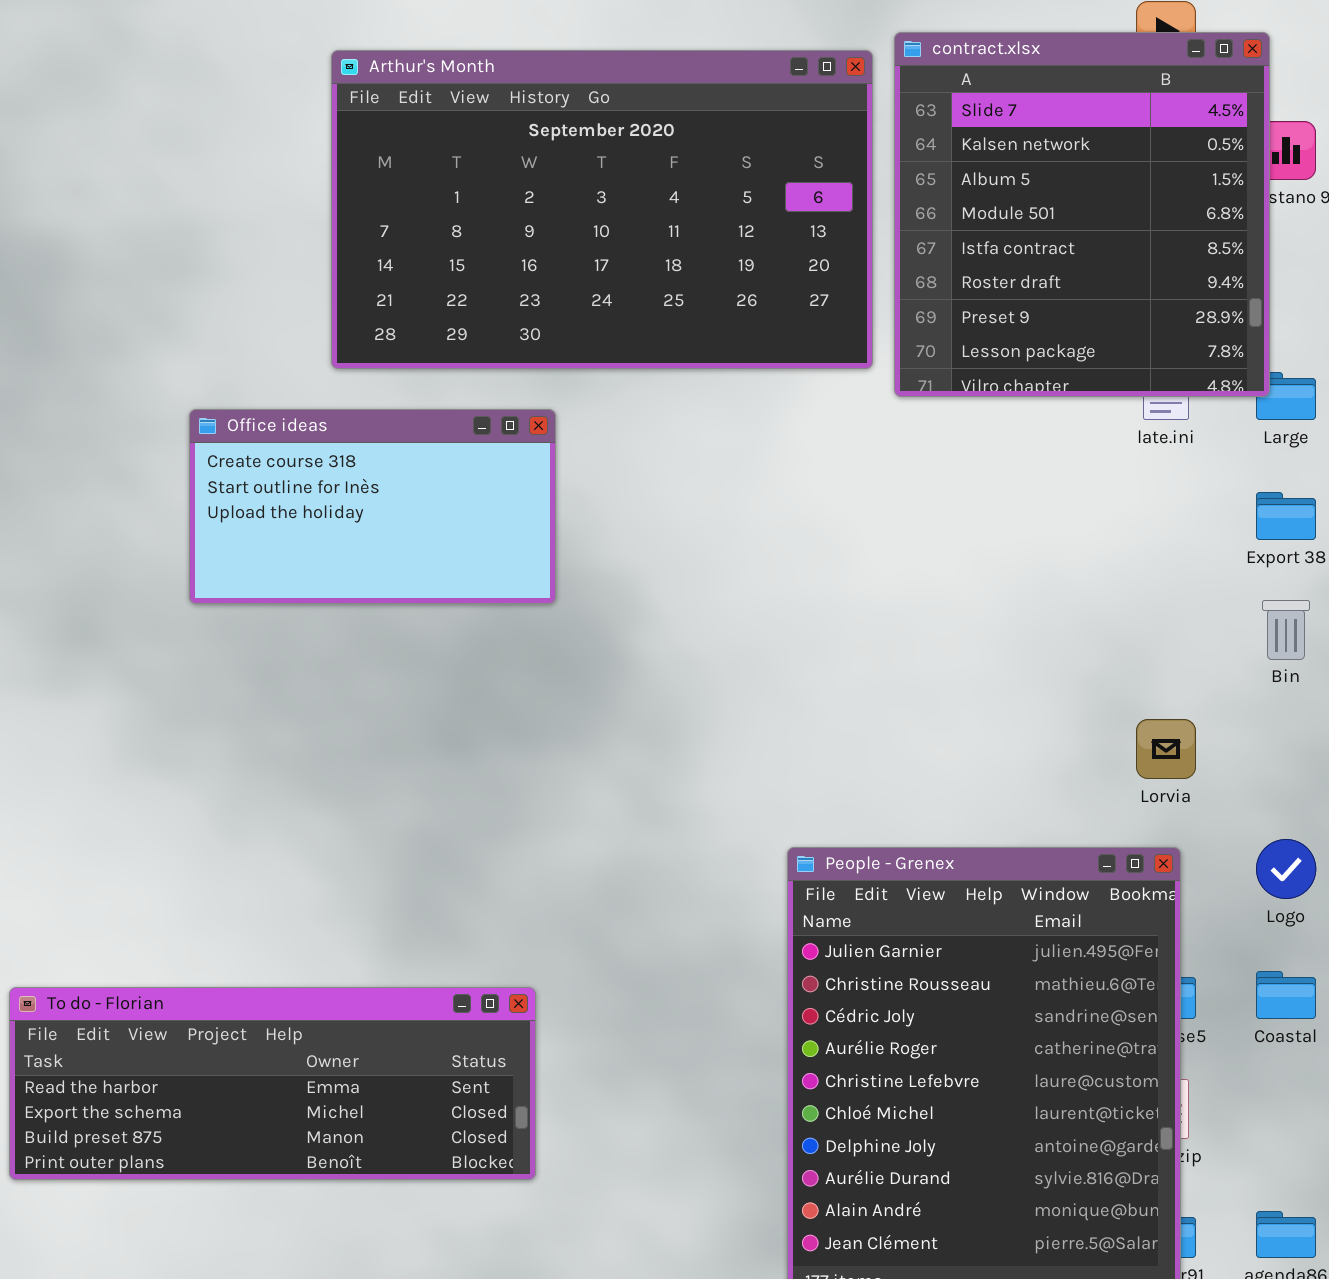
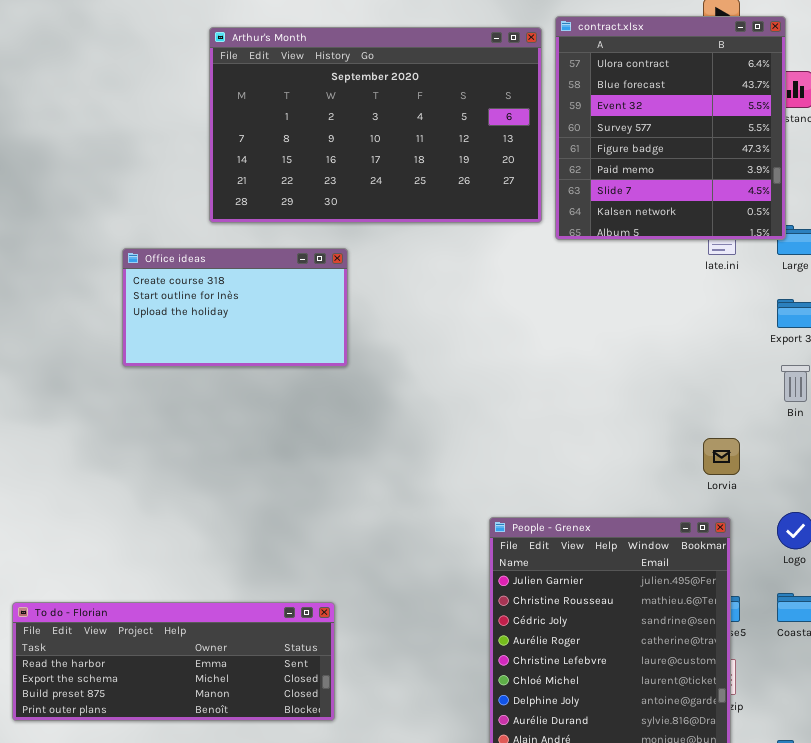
contract.xlsx: [894,32,1270,397] -> [555,16,786,240], scrolled up 6 rows

